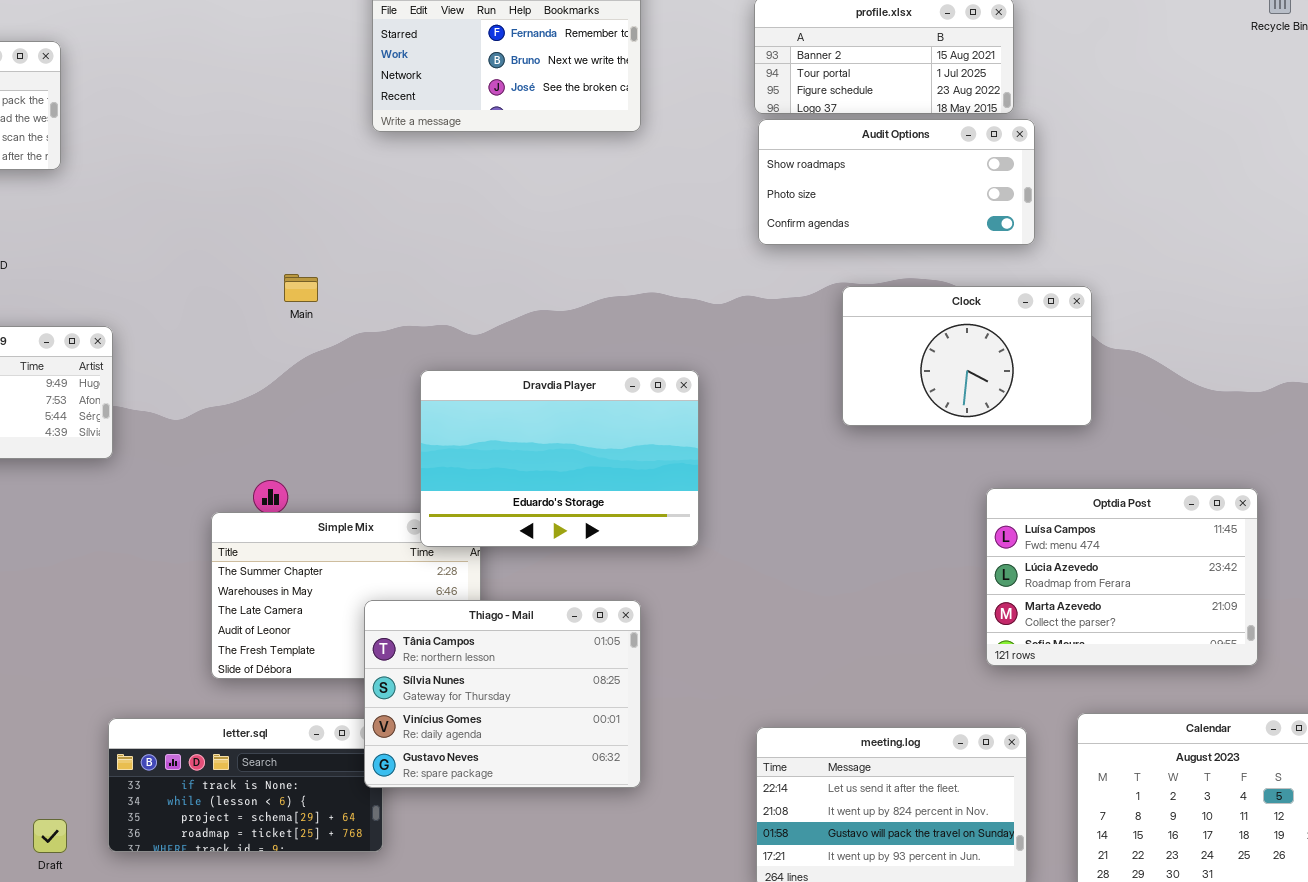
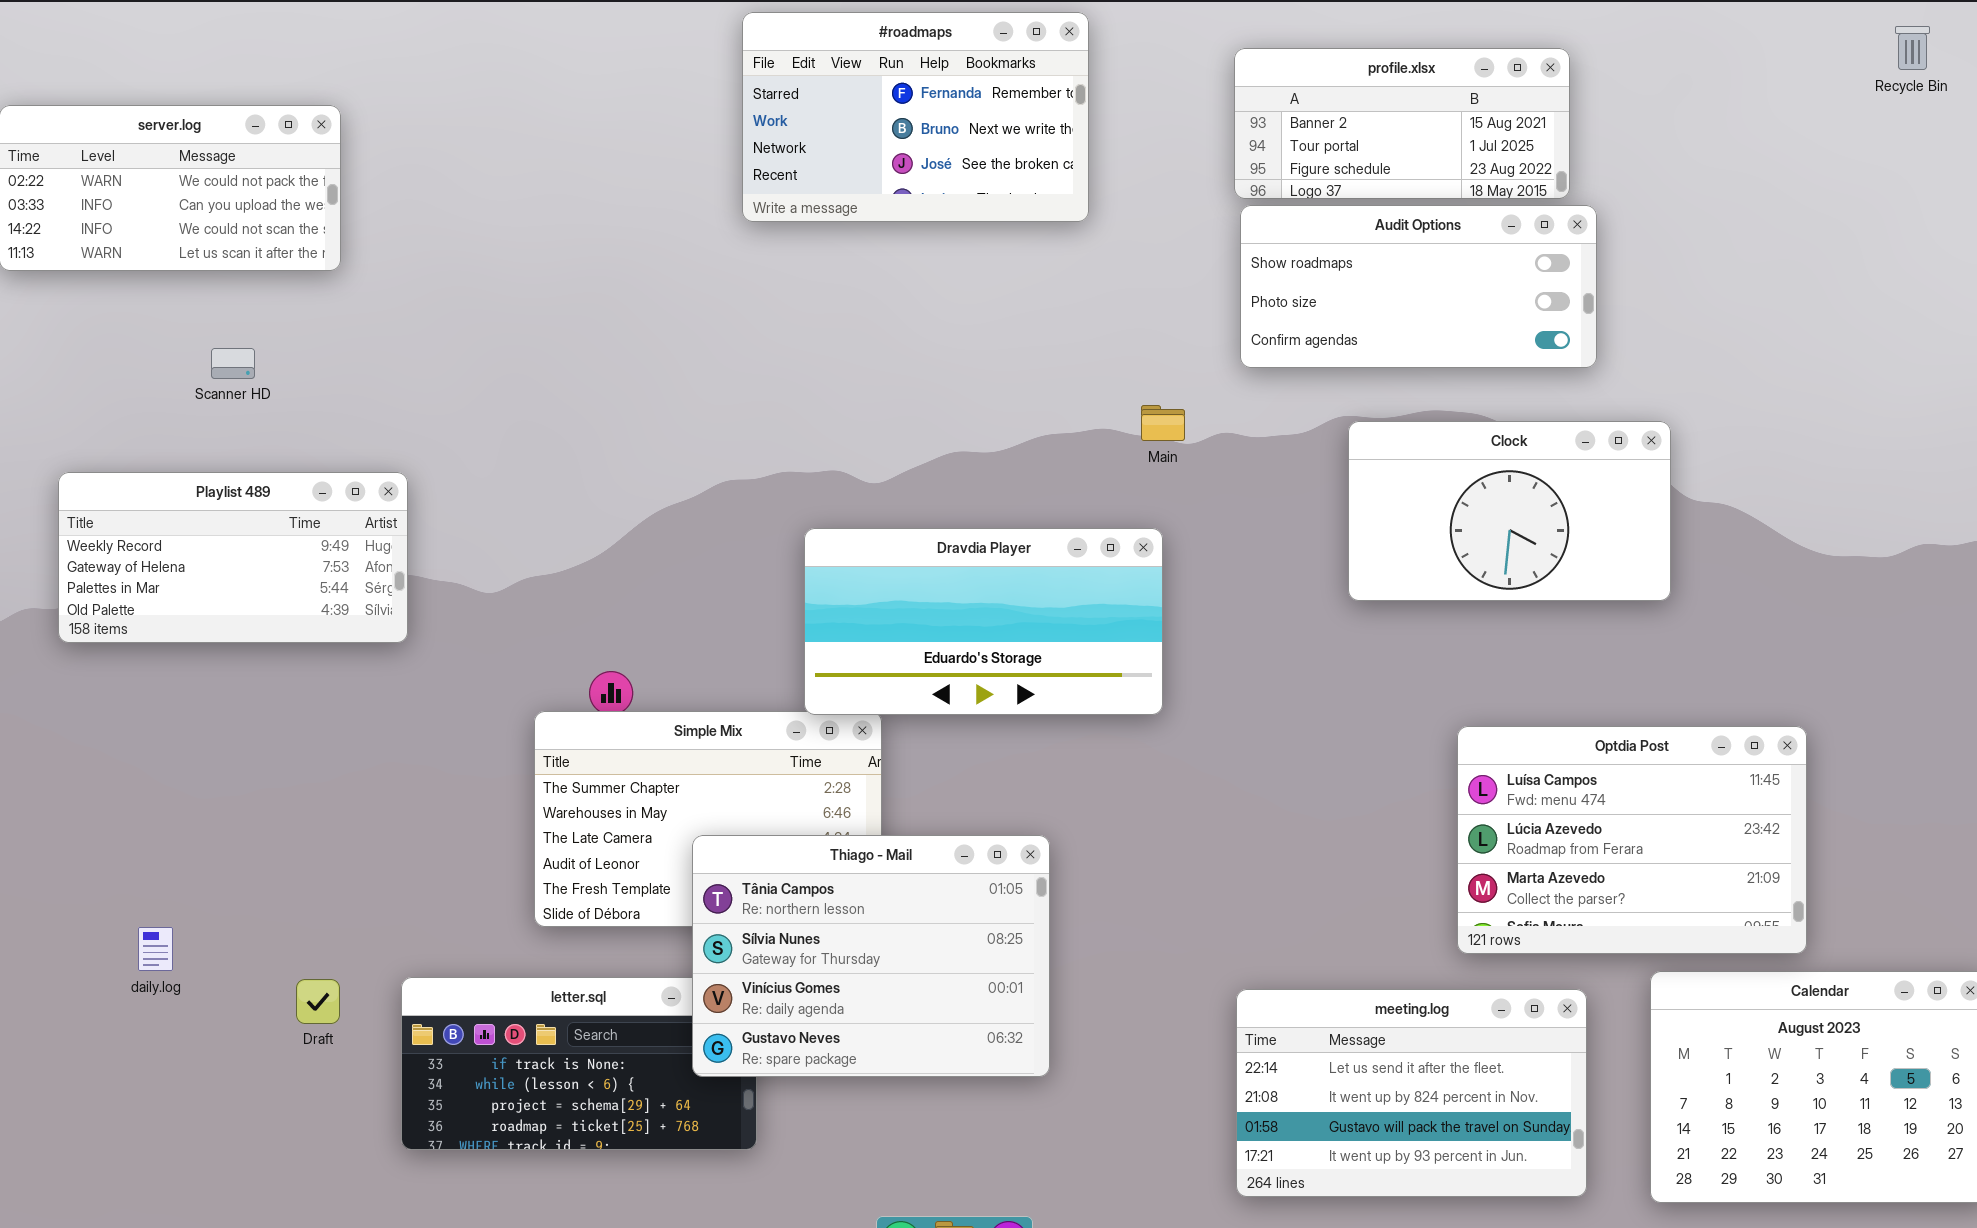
Main: [284,274,318,302] -> [1141,405,1185,441], moved
Dravdia Player: [420,370,699,547] -> [804,528,1163,715], resized
Optdia Post: [986,488,1258,666] -> [1457,726,1807,954], moved
Thiago - Mail: [364,600,641,788] -> [692,835,1050,1077], moved
Draft: [33,819,67,853] -> [296,979,340,1024], moved

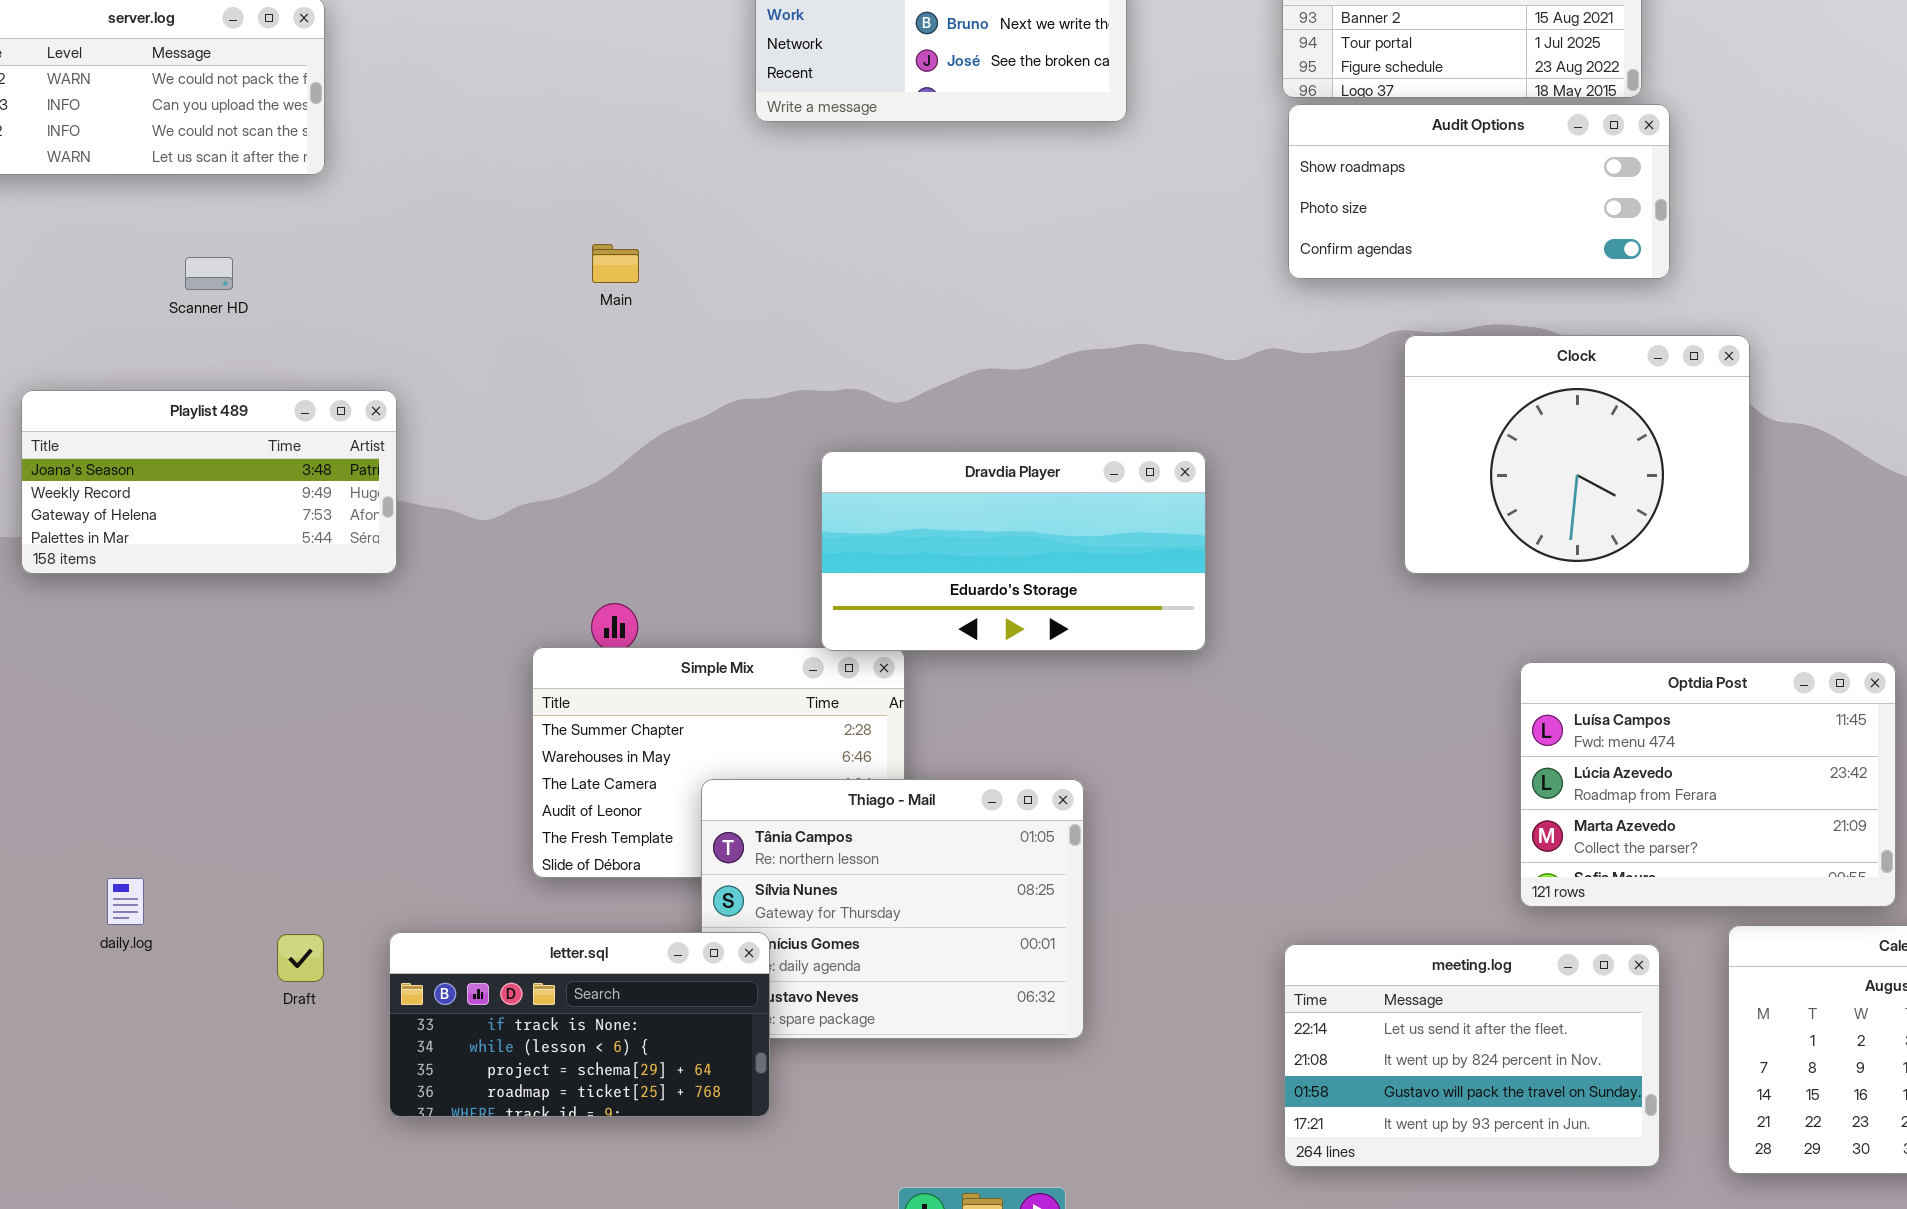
Main: [1141,405,1185,441] -> [592,244,639,283], moved
Clock: [1348,421,1671,601] -> [1404,335,1750,574], resized
Playlist 489: [58,472,408,643] -> [21,390,397,574], scrolled up 1 row
letter.sql: [401,977,757,1150] -> [389,932,770,1117], raised

